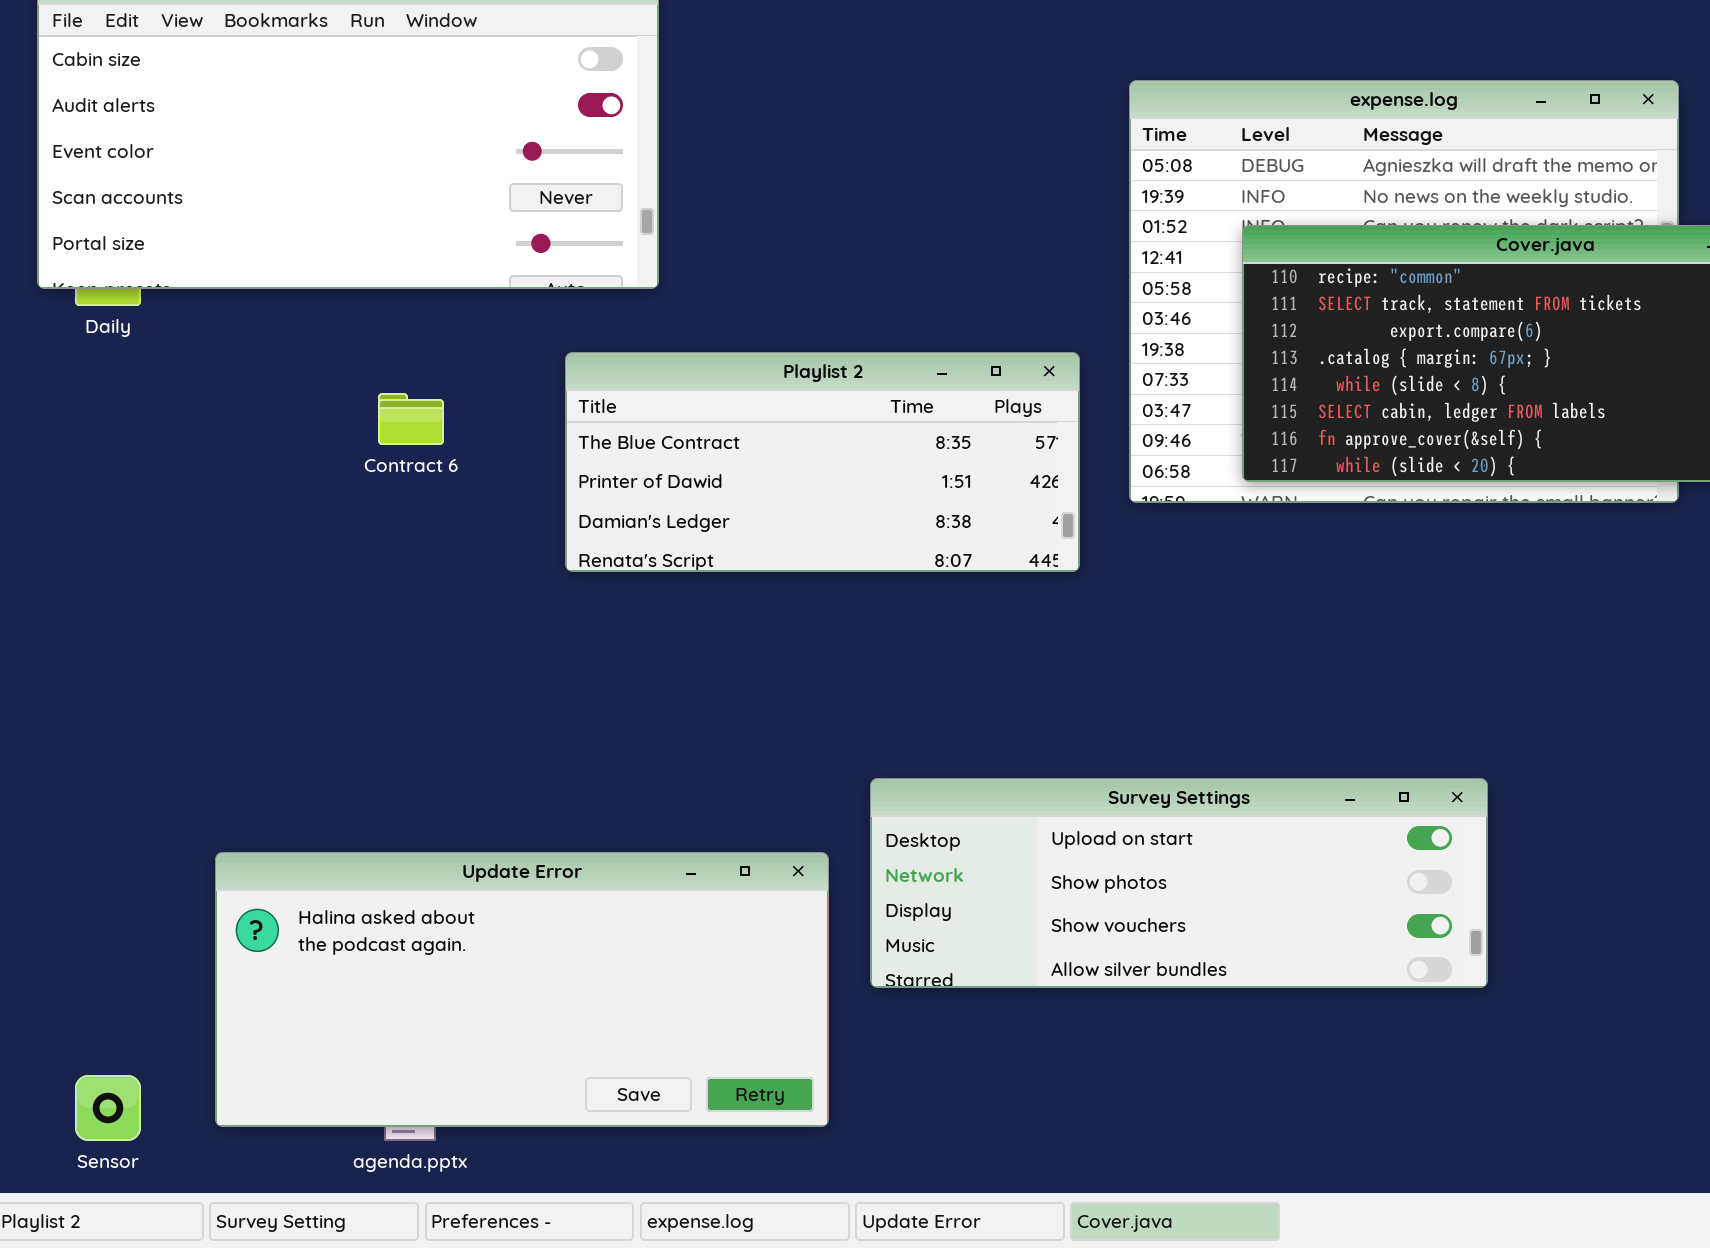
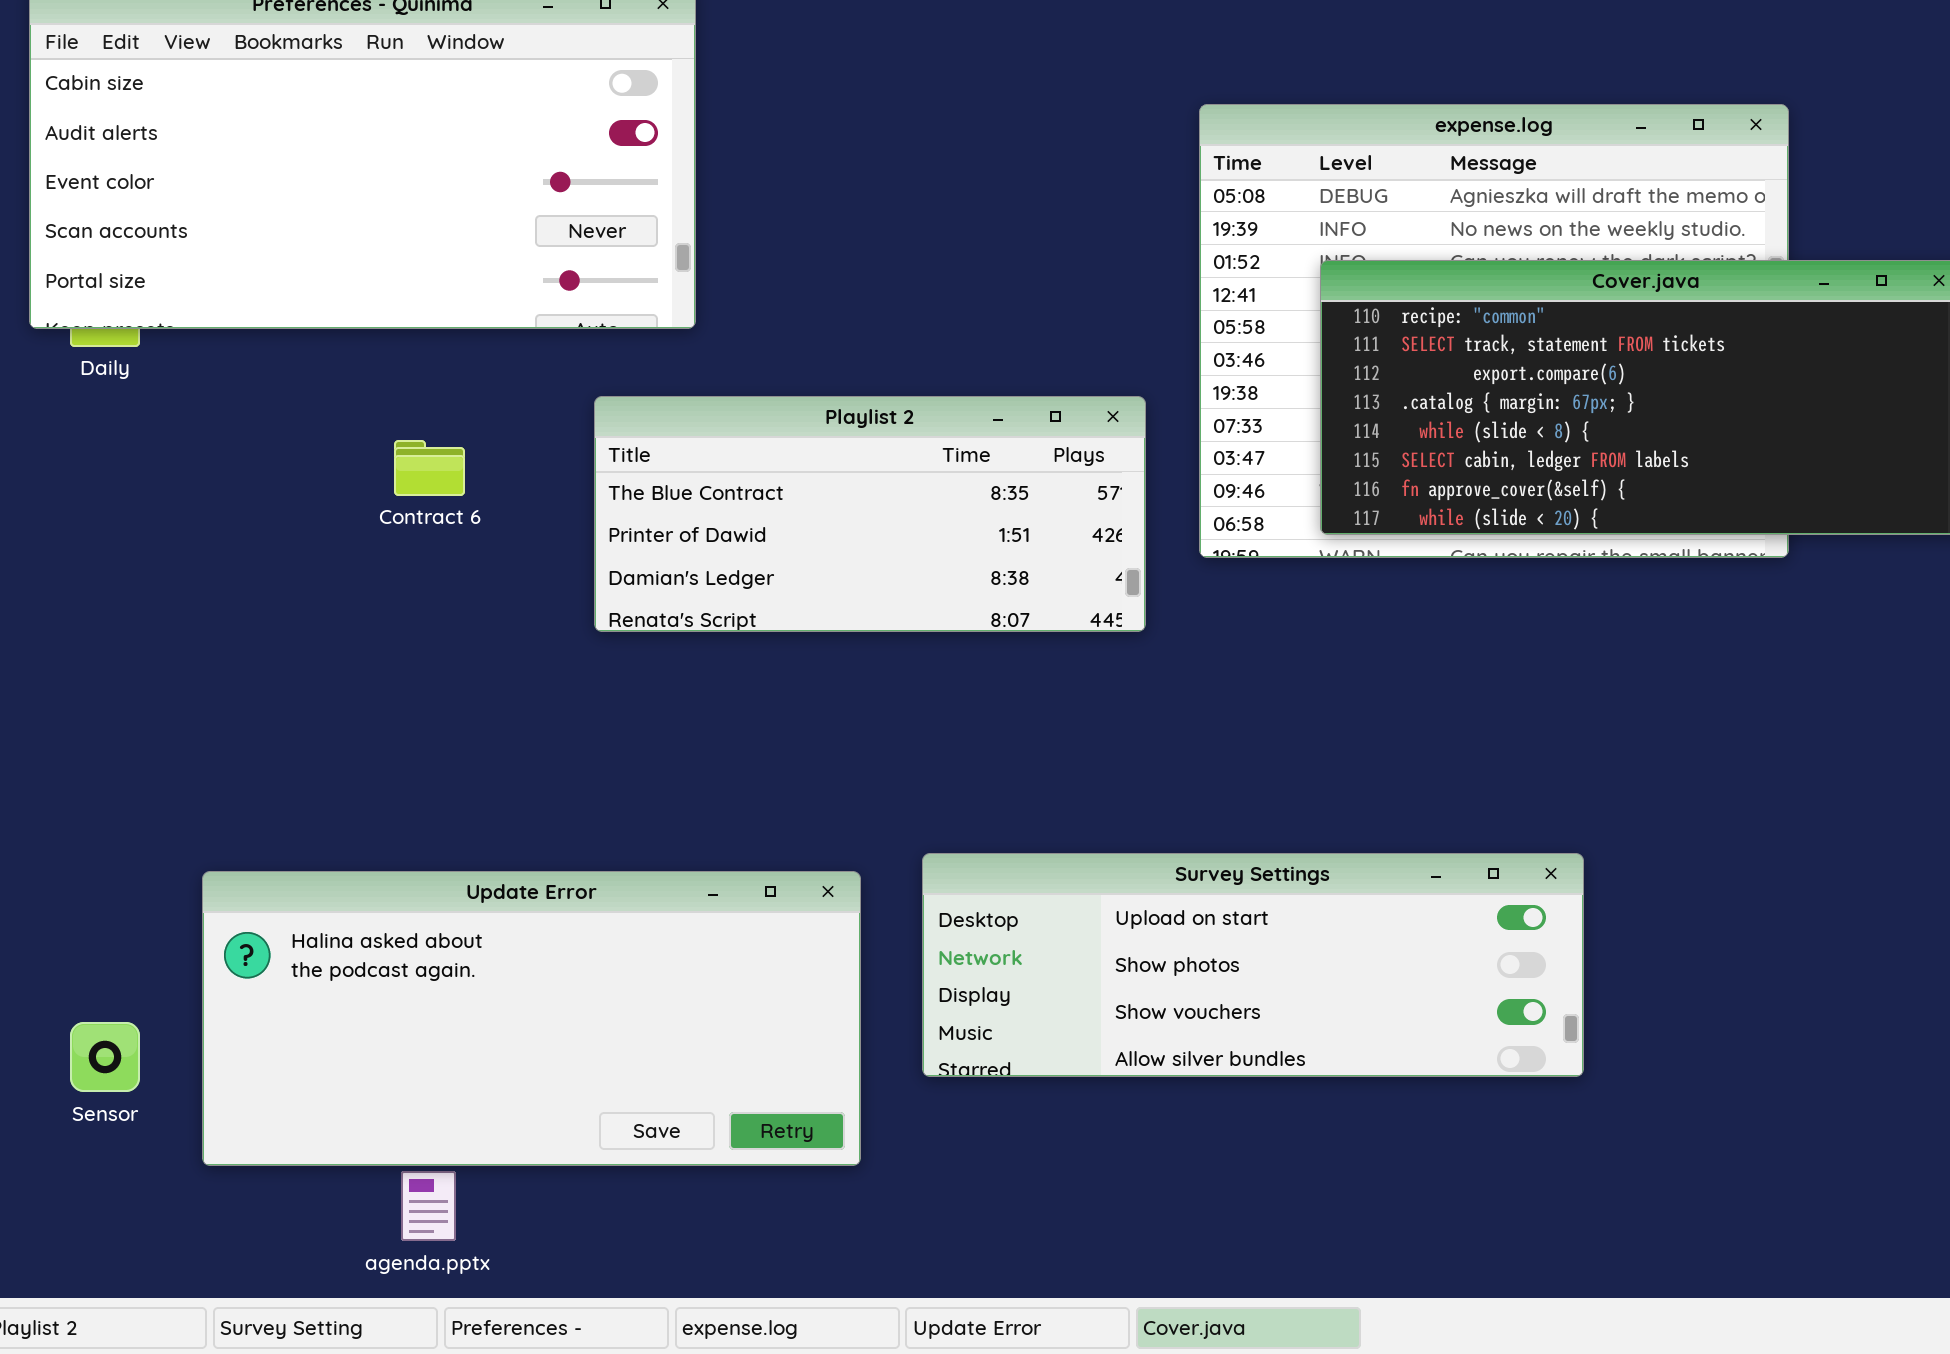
Update Error: [215,852,829,1127] -> [202,871,861,1166], moved
Sensor: [75,1075,141,1141] -> [70,1022,140,1092], moved

